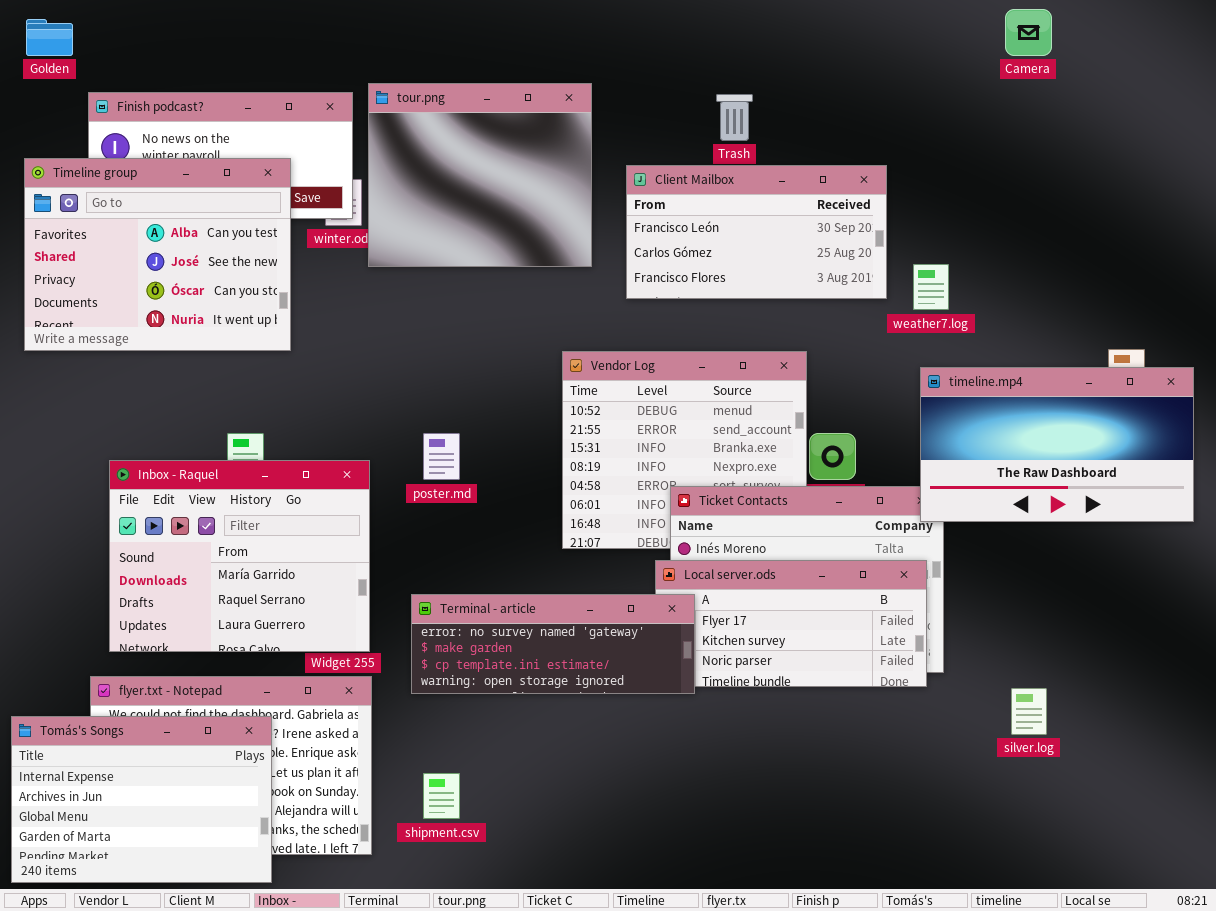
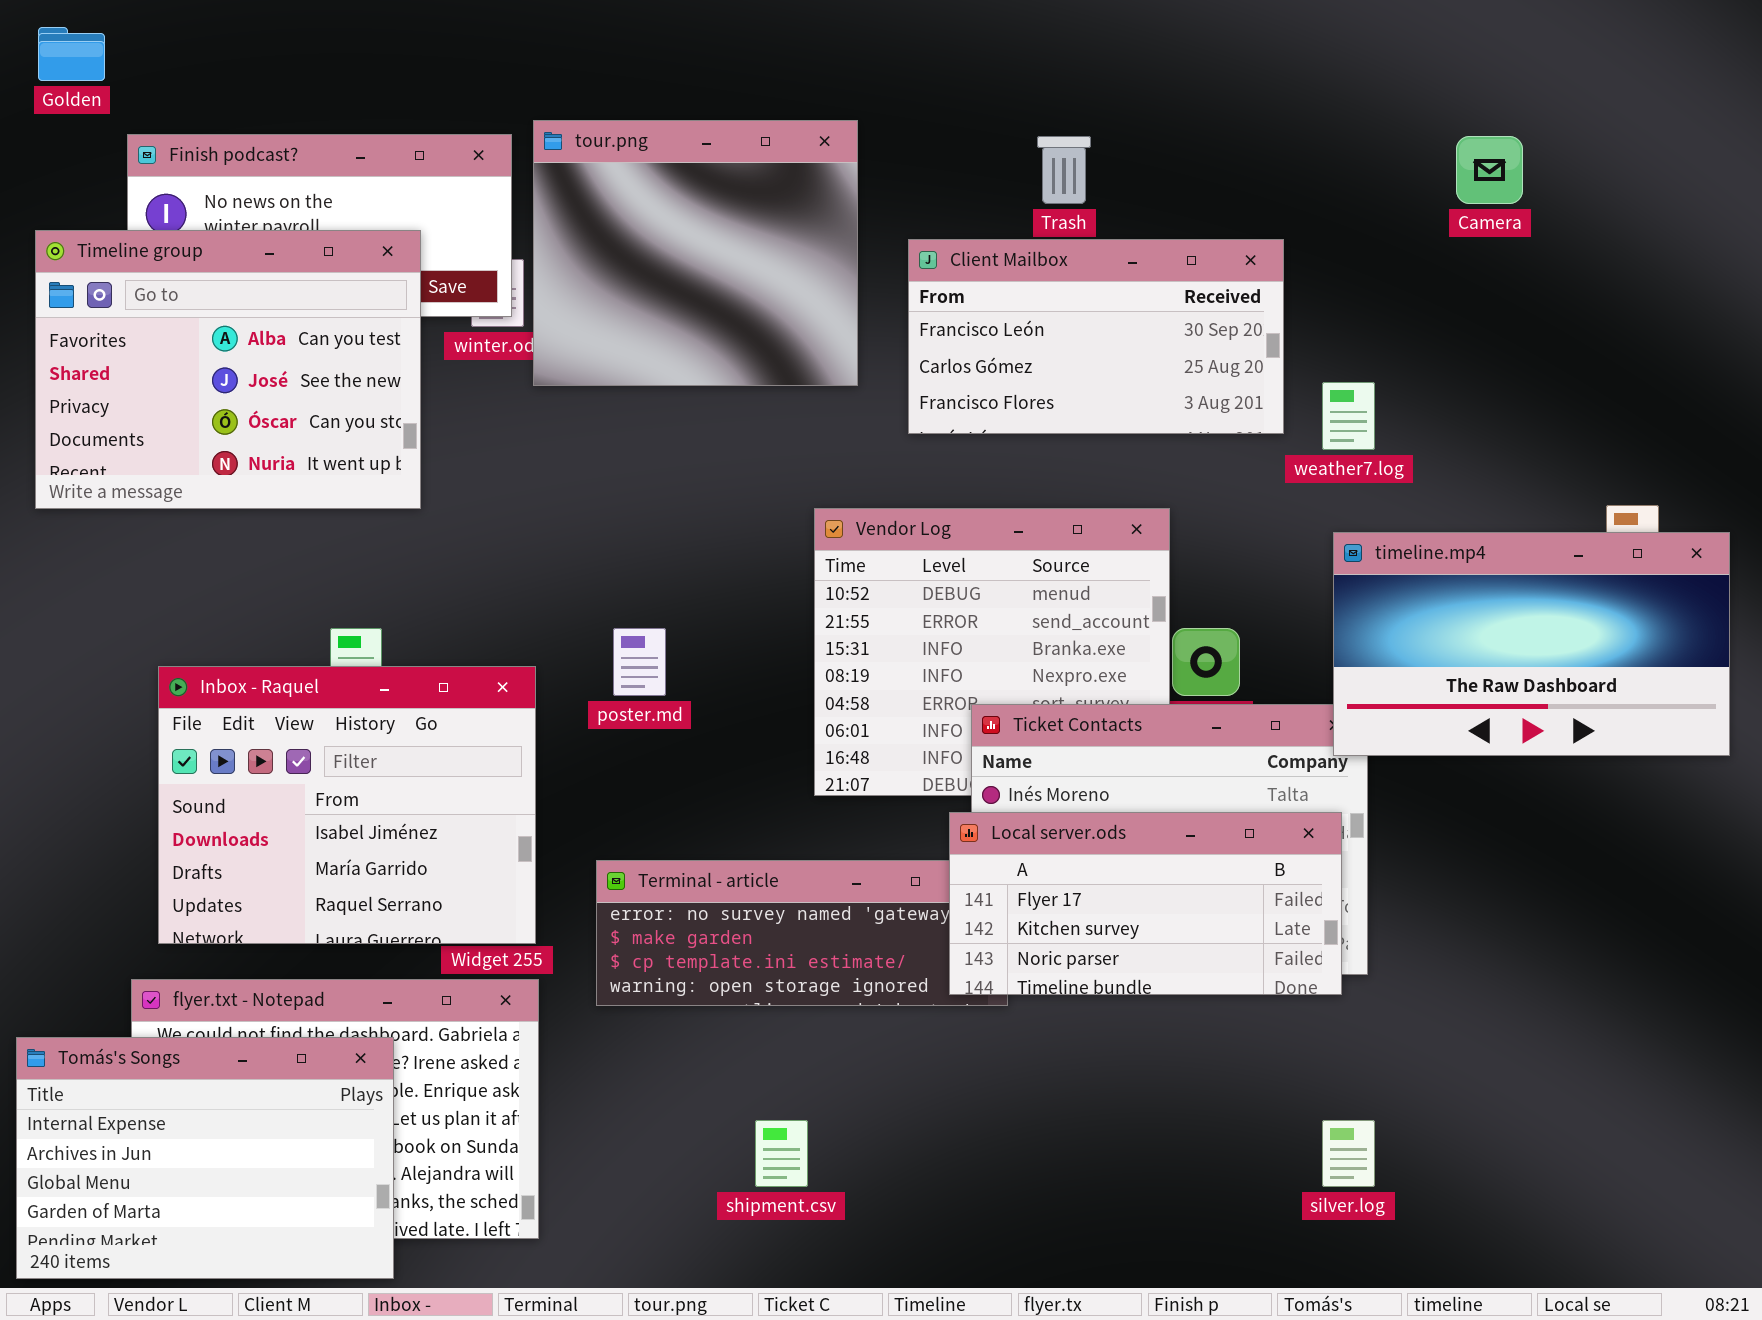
Camera: [1005,9,1052,56] -> [1456,136,1523,204], moved
Inbox - Raquel: [109,460,370,652] -> [158,666,536,944], scrolled up 1 row
Local server.ods: [655,560,927,687] -> [949,812,1342,995], raised
silver.log: [1011,688,1047,735] -> [1322,1120,1375,1187], moved
shipment.csv: [423,773,460,819] -> [755,1120,808,1187], moved

